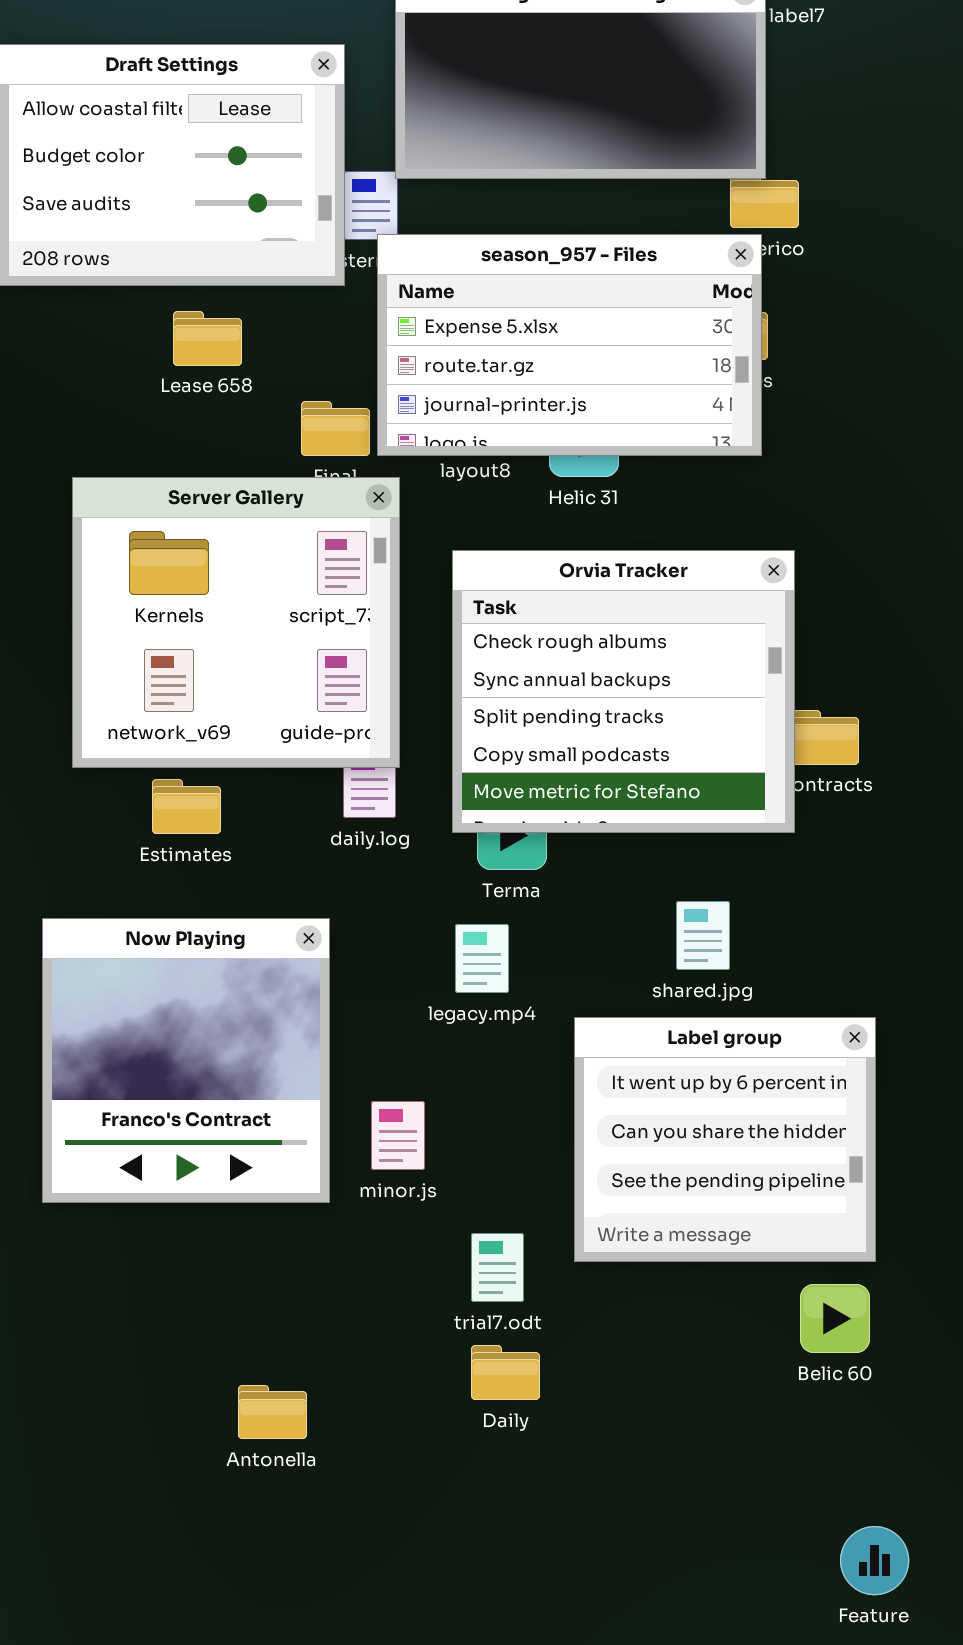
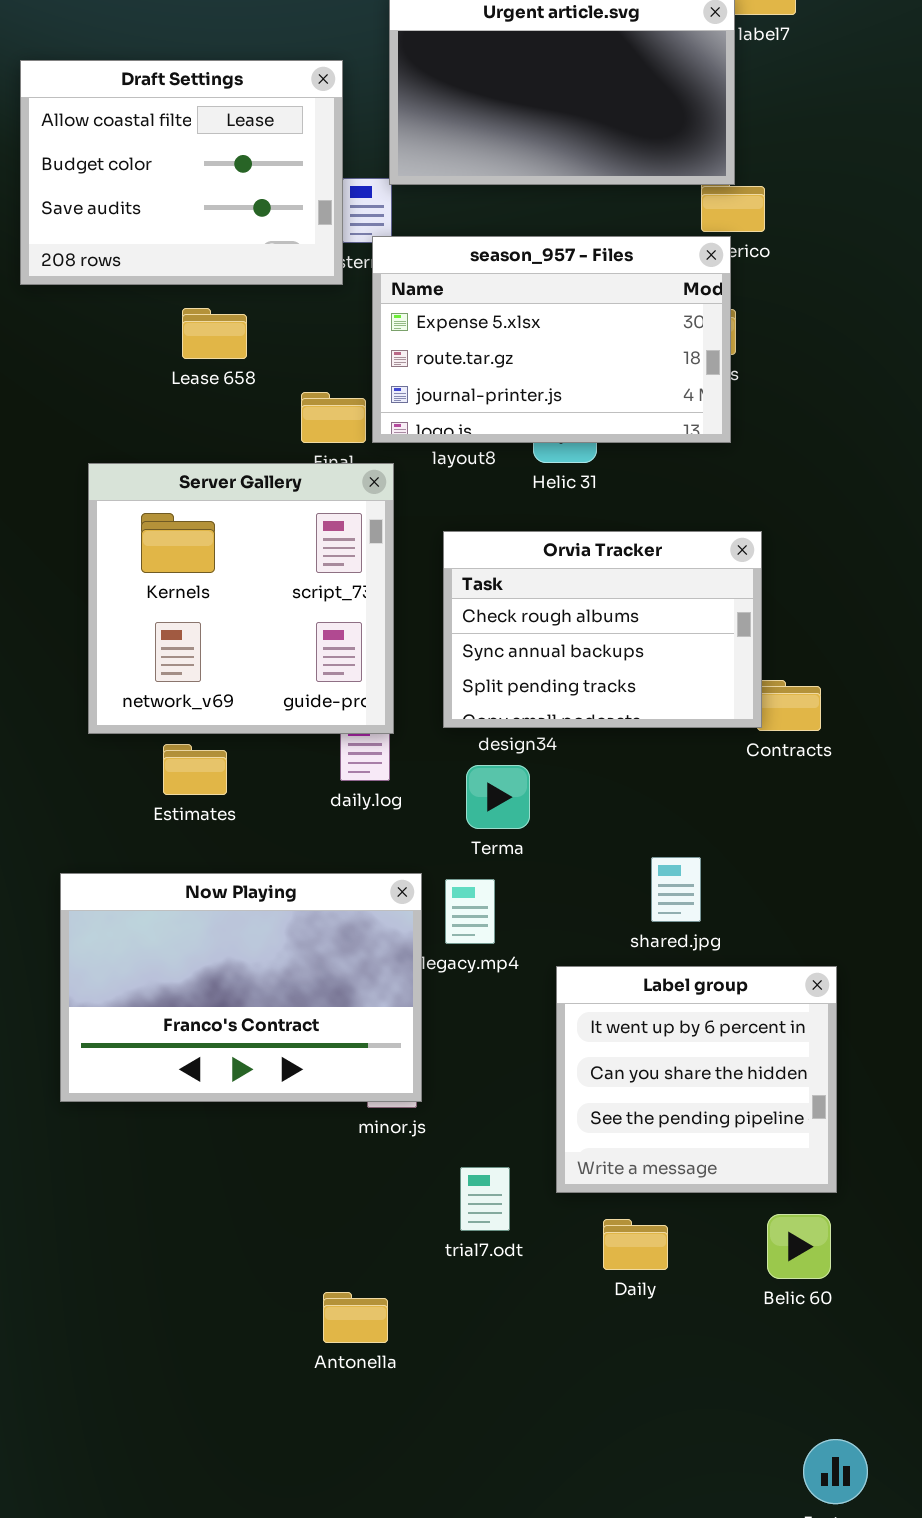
Orvia Tracker: [452,550,795,833] -> [443,531,762,728], resized
Now Playing: [42,918,330,1203] -> [60,873,422,1102], resized
Daily: [471,1345,540,1400] -> [603,1219,668,1270], moved
Antonella: [238,1385,307,1439] -> [323,1292,388,1343], moved

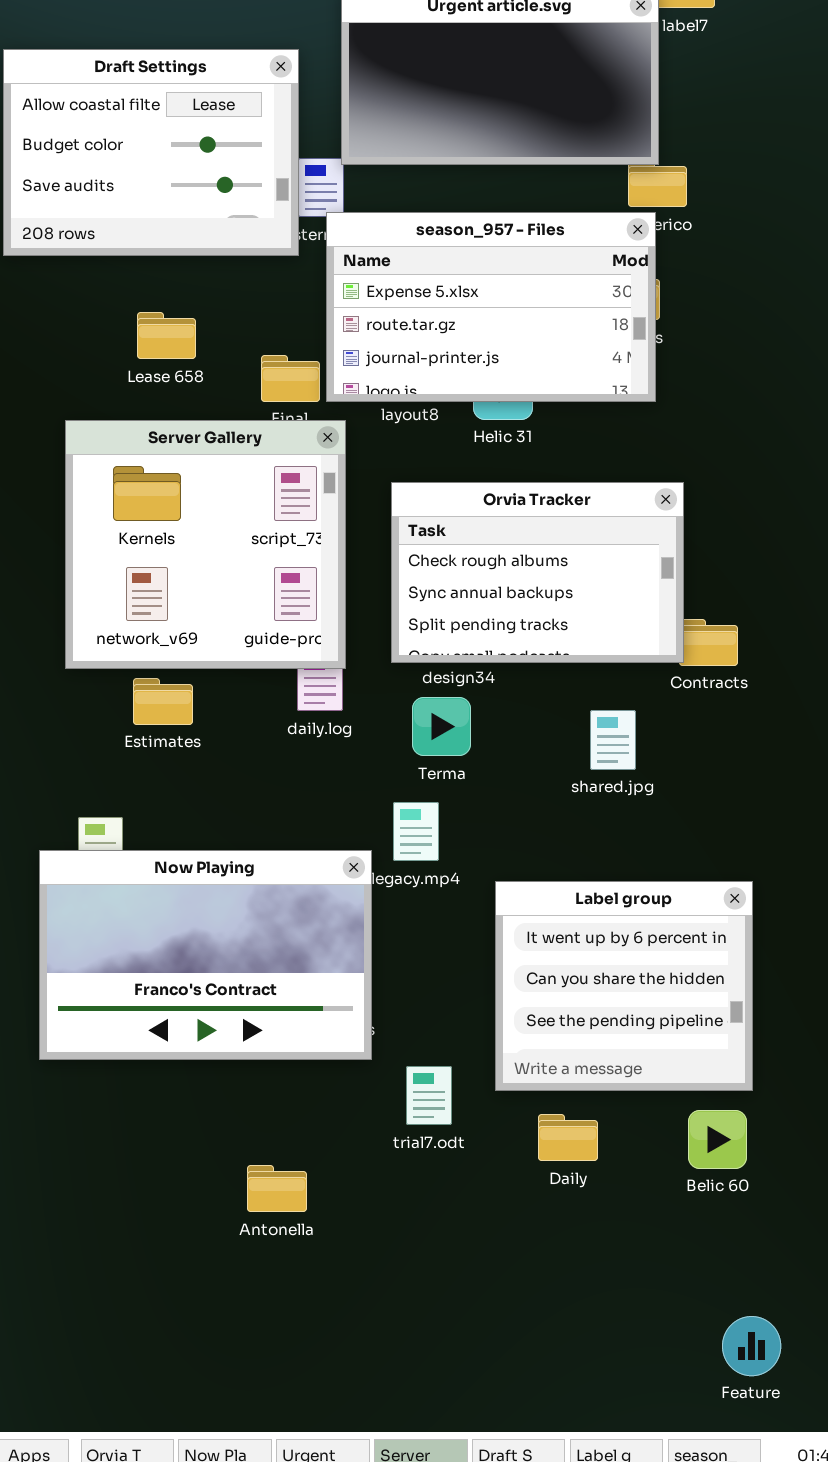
Lease 658: [182,308,247,359] -> [137,312,196,359], moved
shared.jpg: [651,857,701,922] -> [590,710,636,770], moved
Now Playing: [60,873,422,1102] -> [39,850,372,1060], moved
Antonella: [323,1292,388,1343] -> [247,1165,307,1212], moved

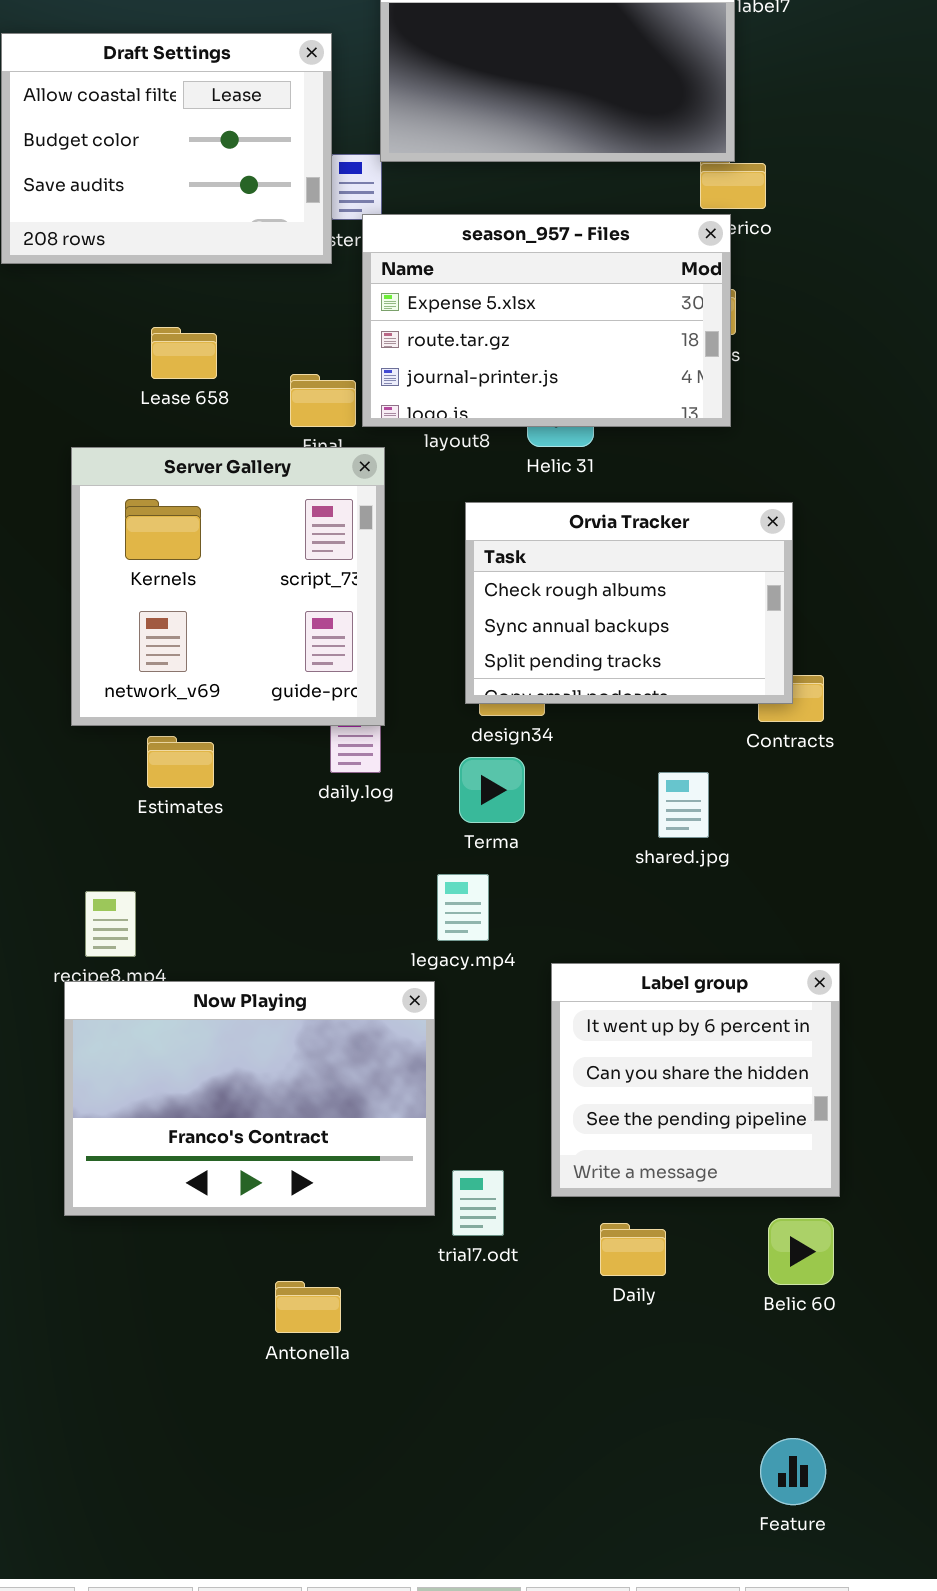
Orvia Tracker: [391,482,684,663] -> [465,502,793,704], moved
Now Playing: [39,850,372,1060] -> [64,981,435,1216], moved
Feature: [722,1316,781,1376] -> [760,1438,826,1505], moved

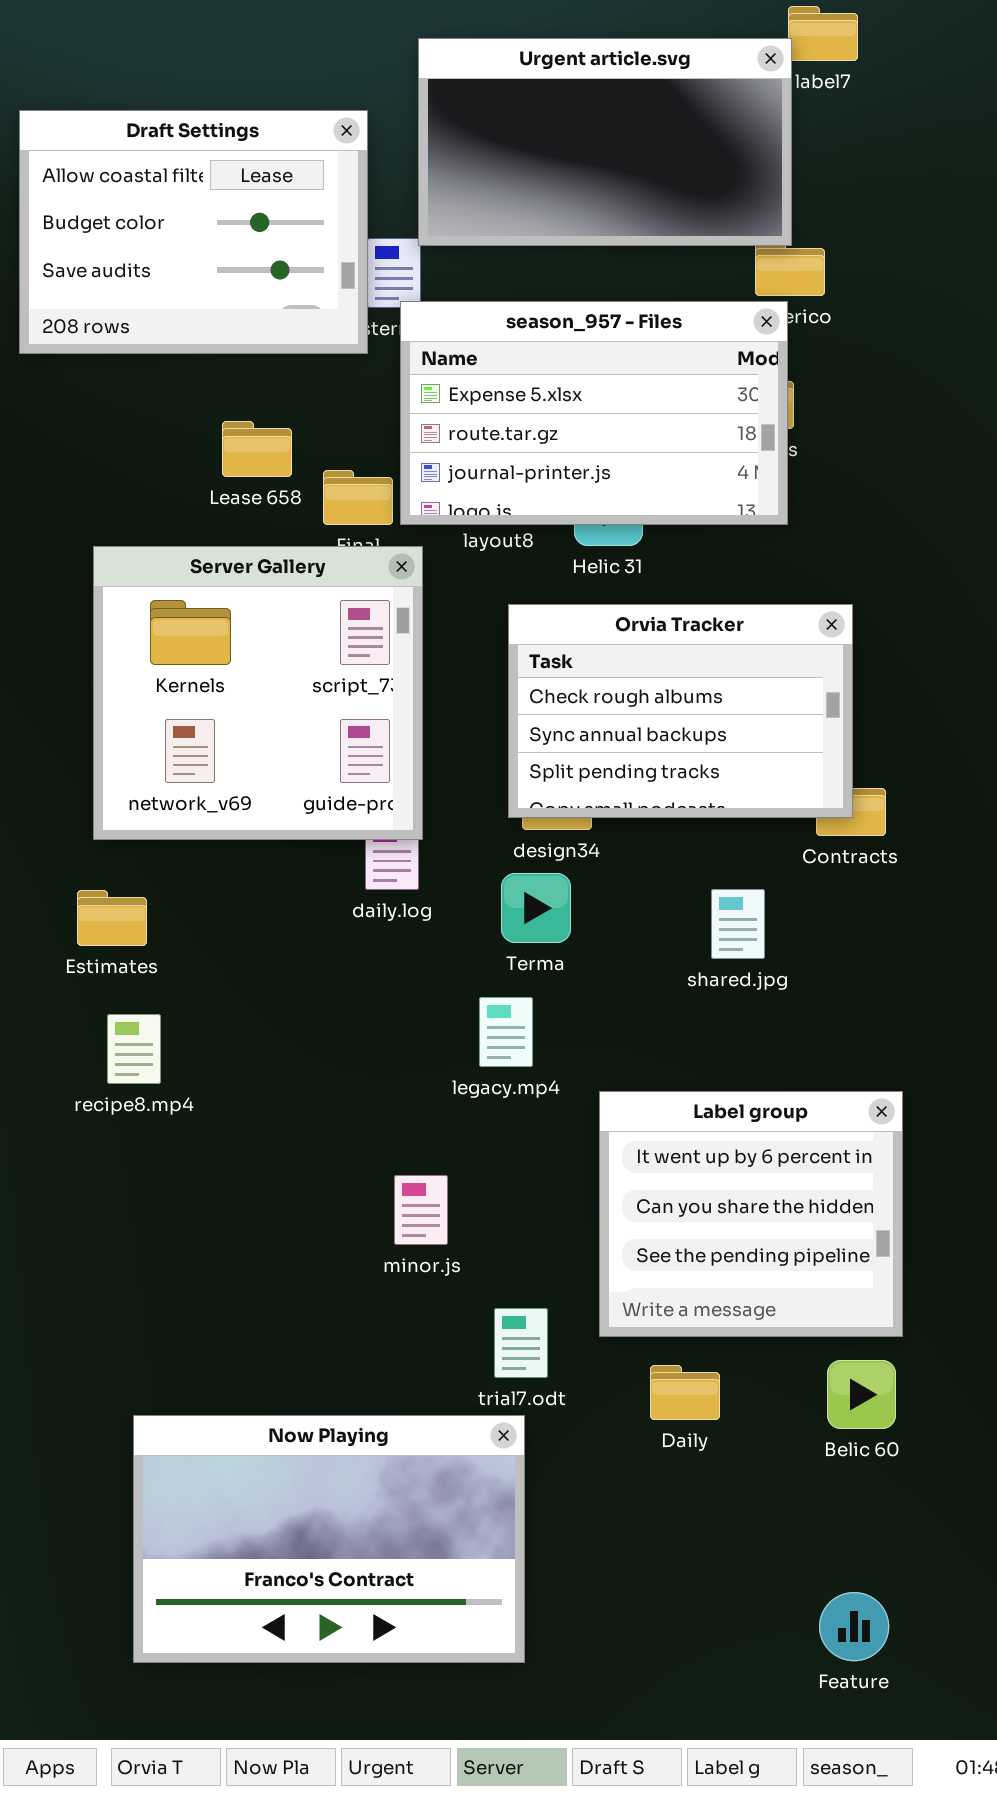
Lease 658: [151,327,217,379] -> [222,421,292,477], moved
Estimates: [147,736,214,788] -> [77,890,147,946], moved
Now Playing: [64,981,435,1216] -> [133,1415,525,1663], moved

